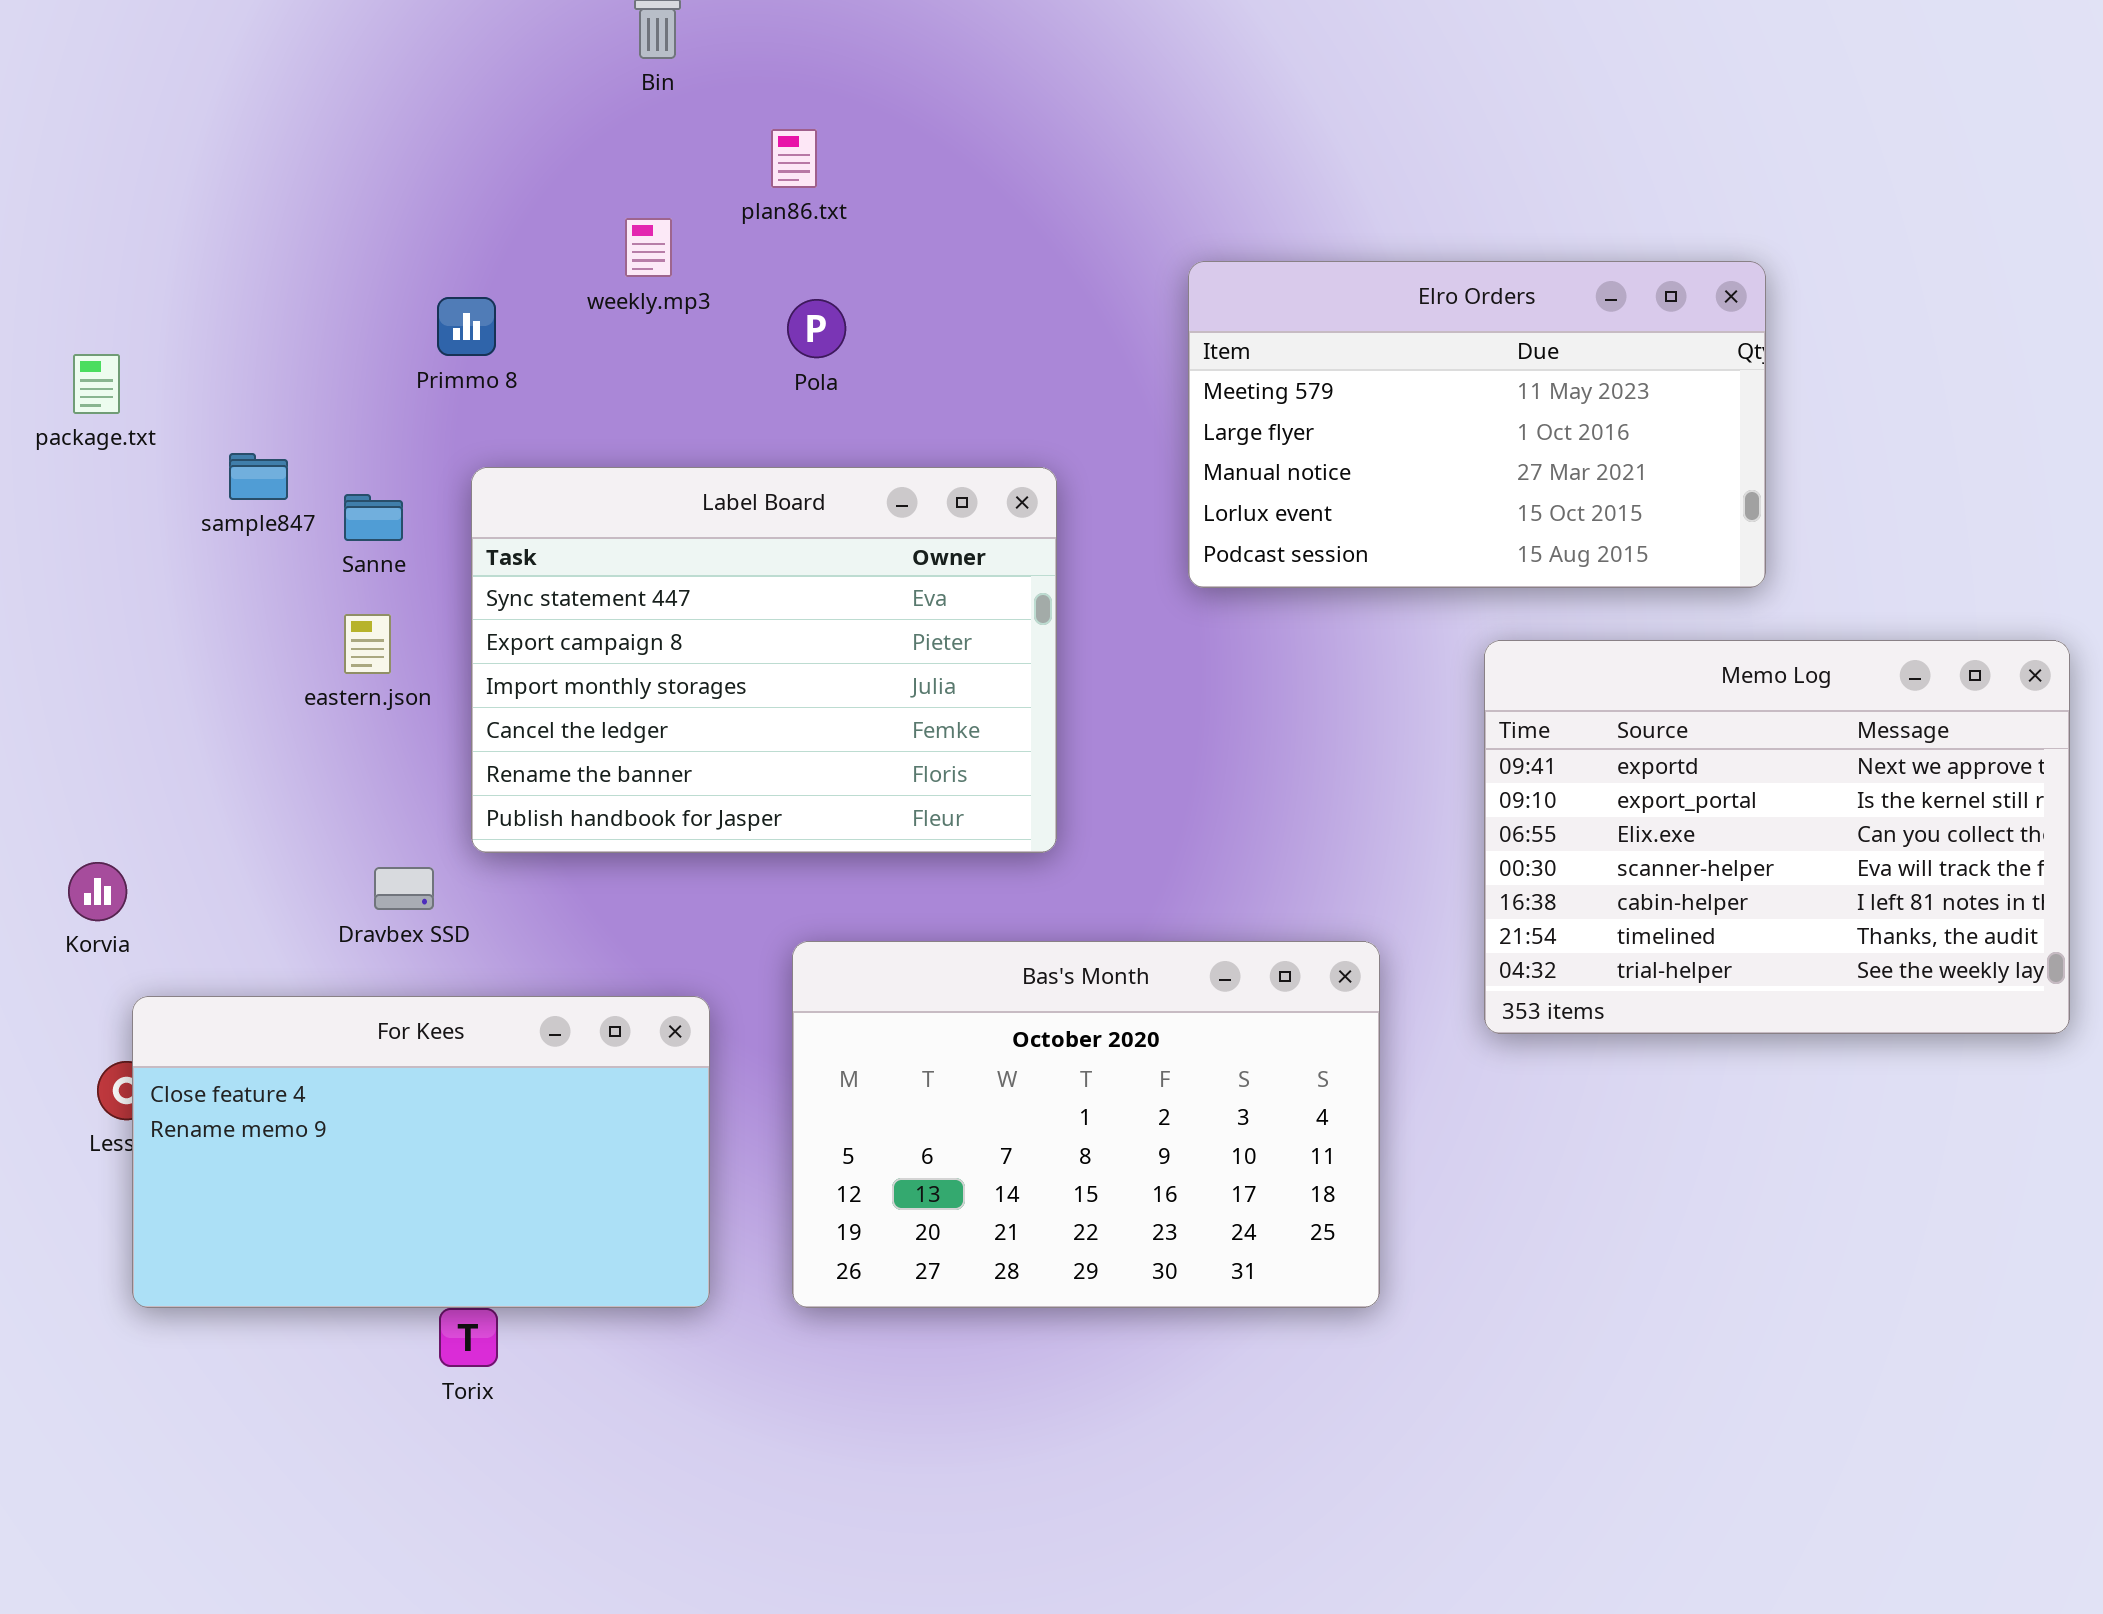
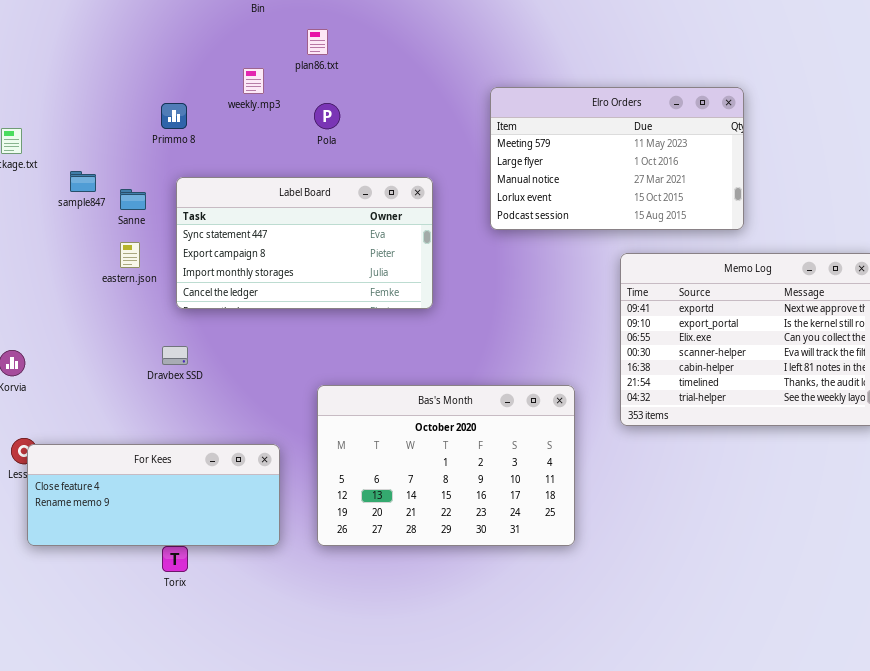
Label Board: [471,467,1057,853] -> [176,177,433,309], resized
Dravbex SSD: [374,867,434,910] -> [162,346,188,365], moved
For Kees: [132,996,710,1308] -> [27,444,280,546], resized

